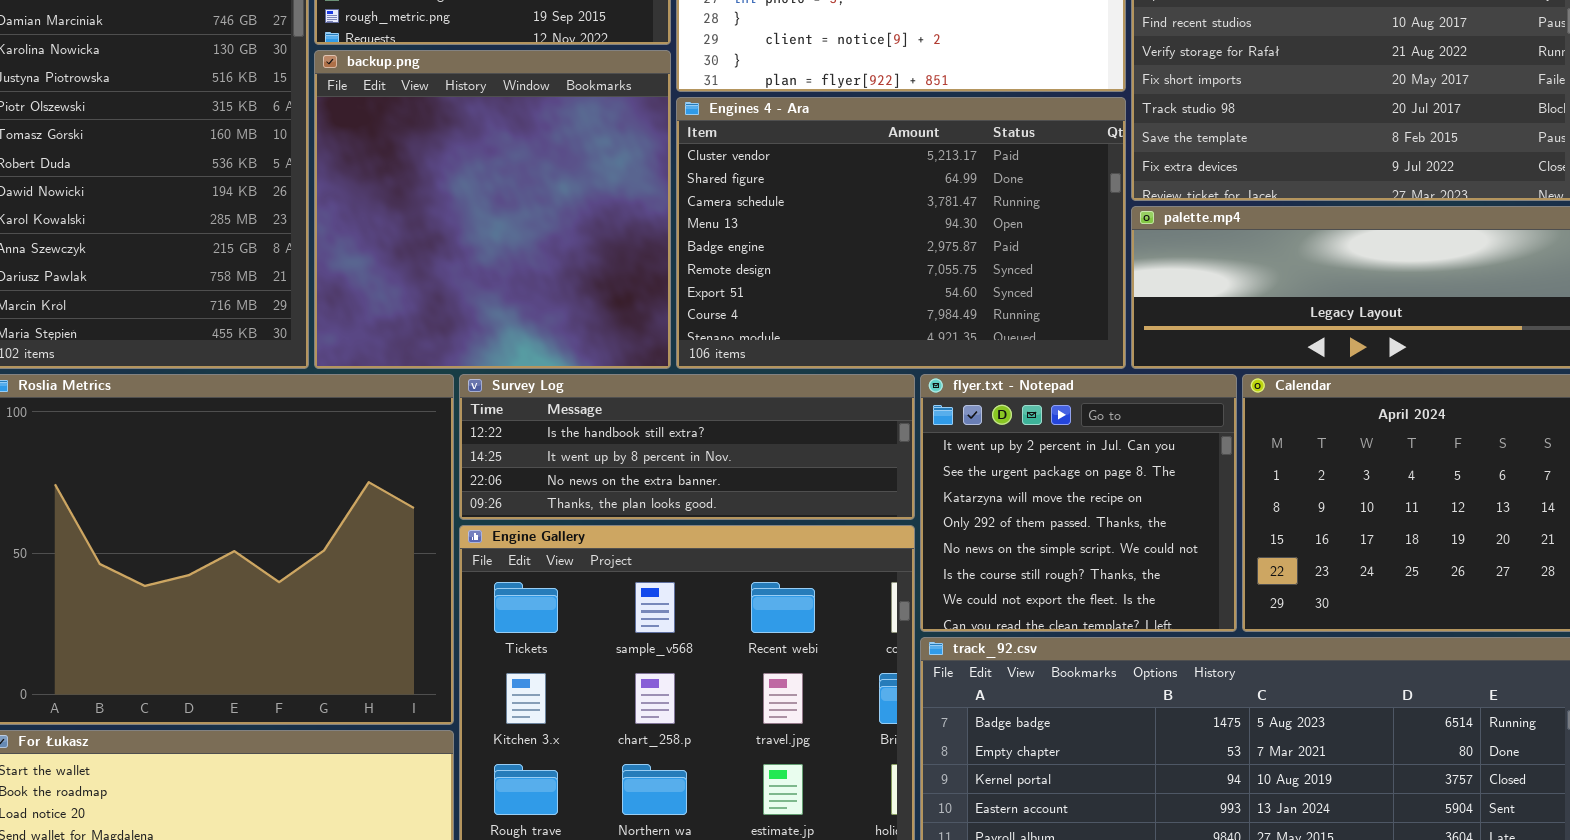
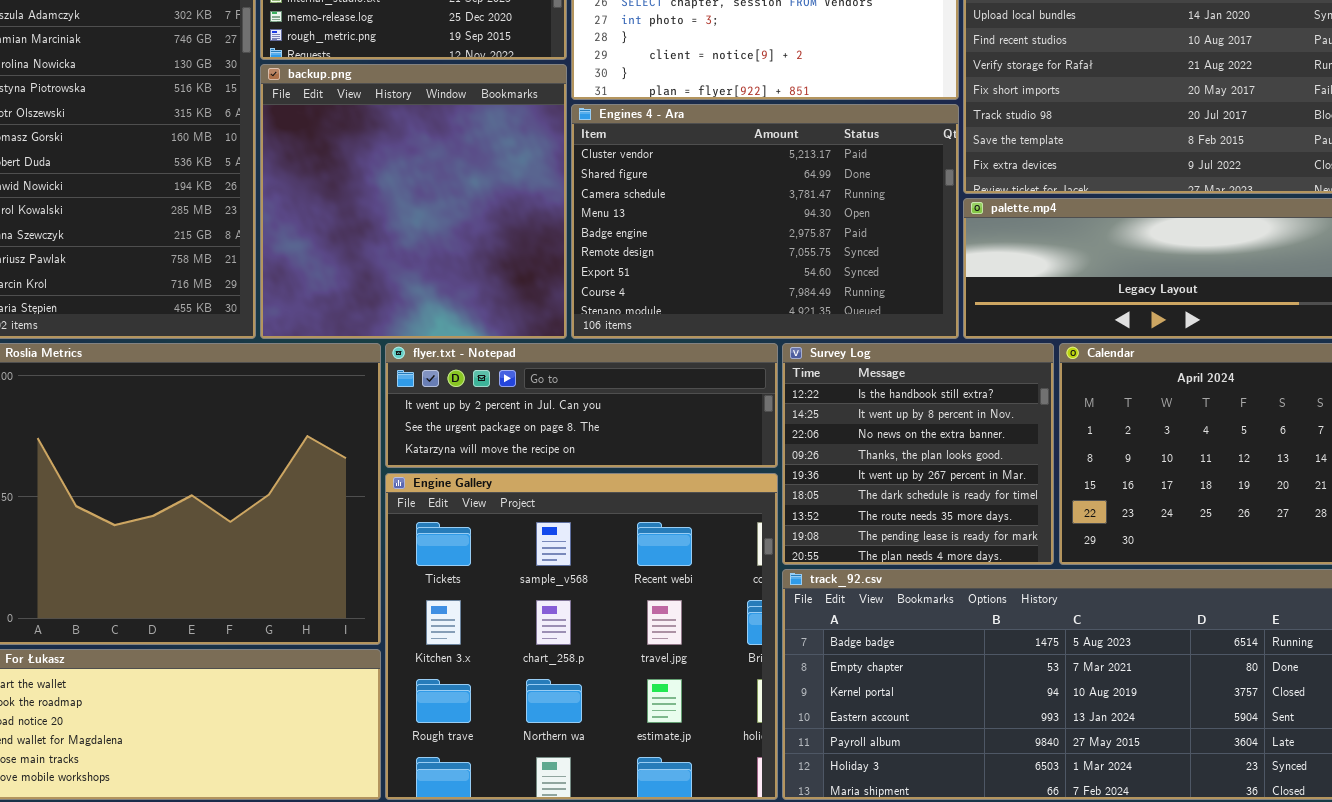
Survey Log: [459,374,915,520] -> [782,343,1054,565], moved, resized
flyer.txt - Notepad: [920,374,1237,632] -> [385,343,778,468], moved, resized

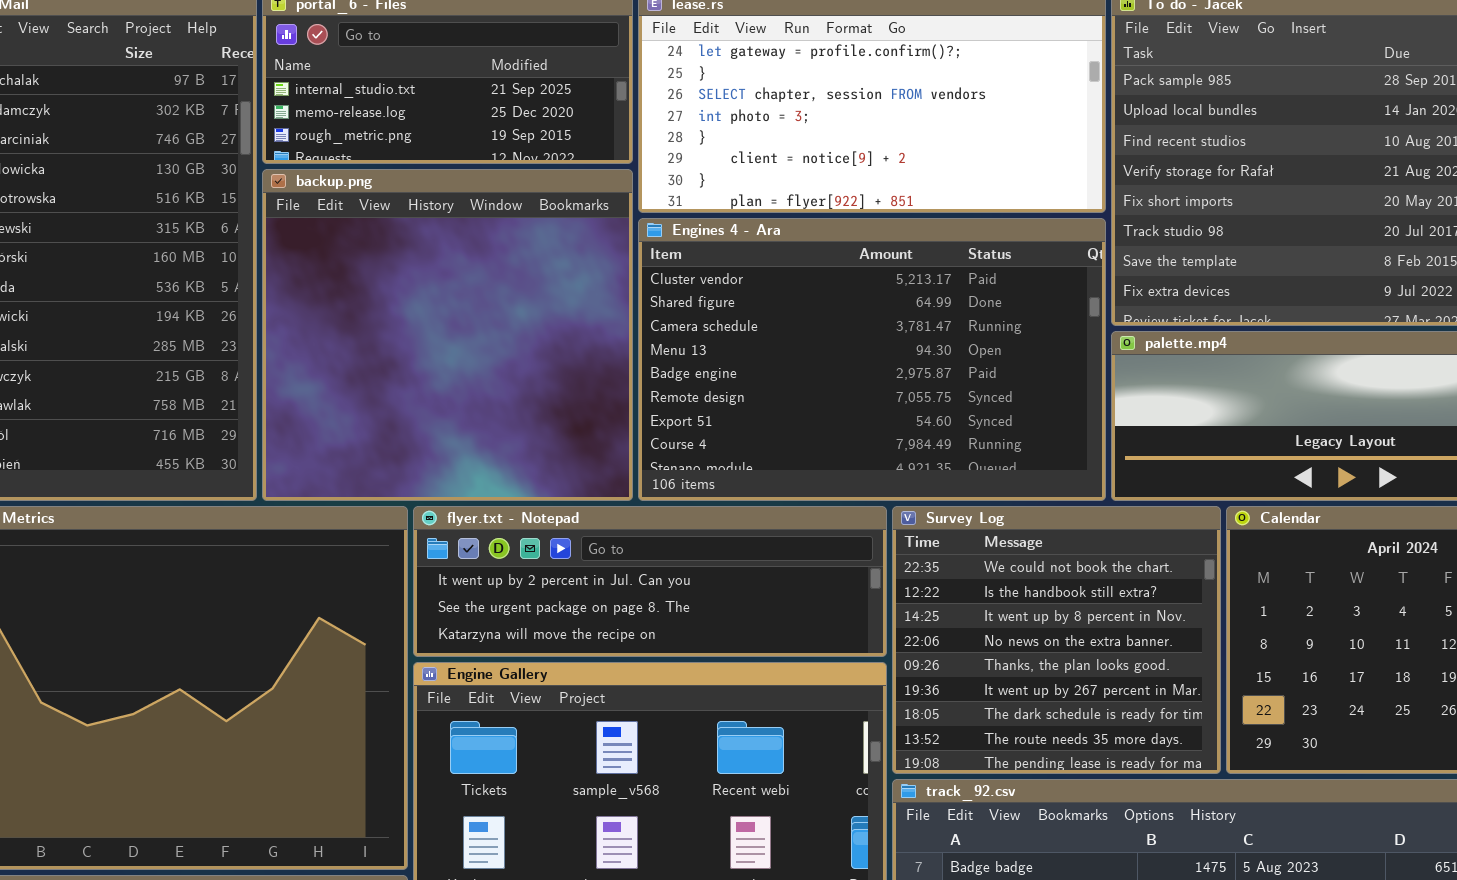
Survey Log: [782,343,1054,565] -> [892,506,1221,774], scrolled up 1 row

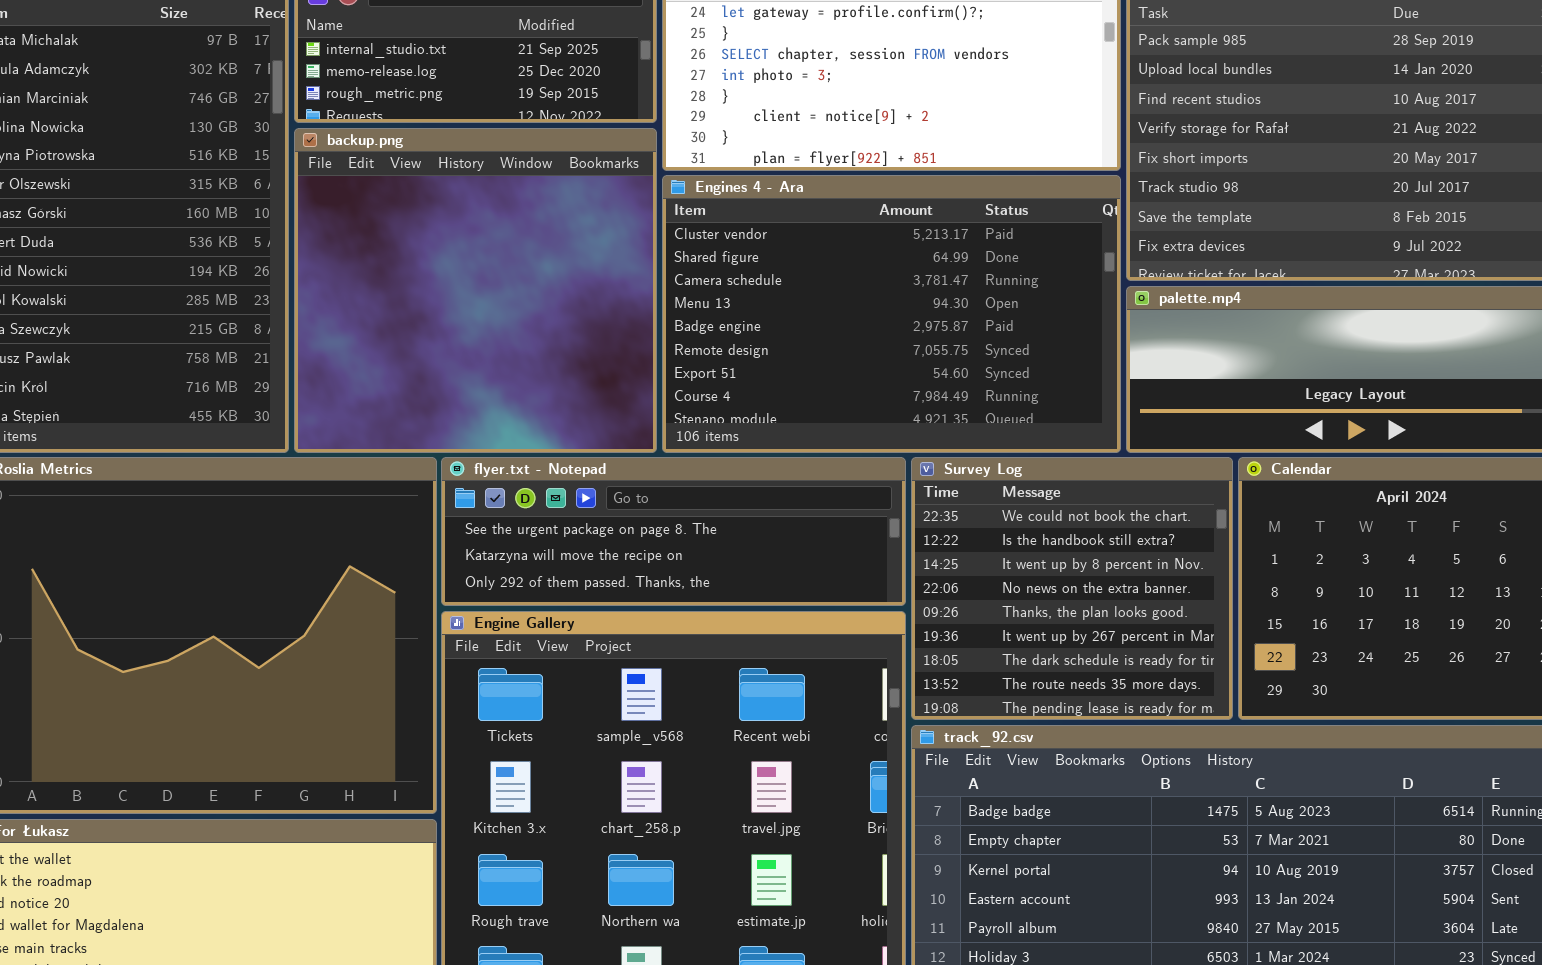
flyer.txt - Notepad: [413,506,887,657] -> [441,457,906,606], scrolled down 1 row

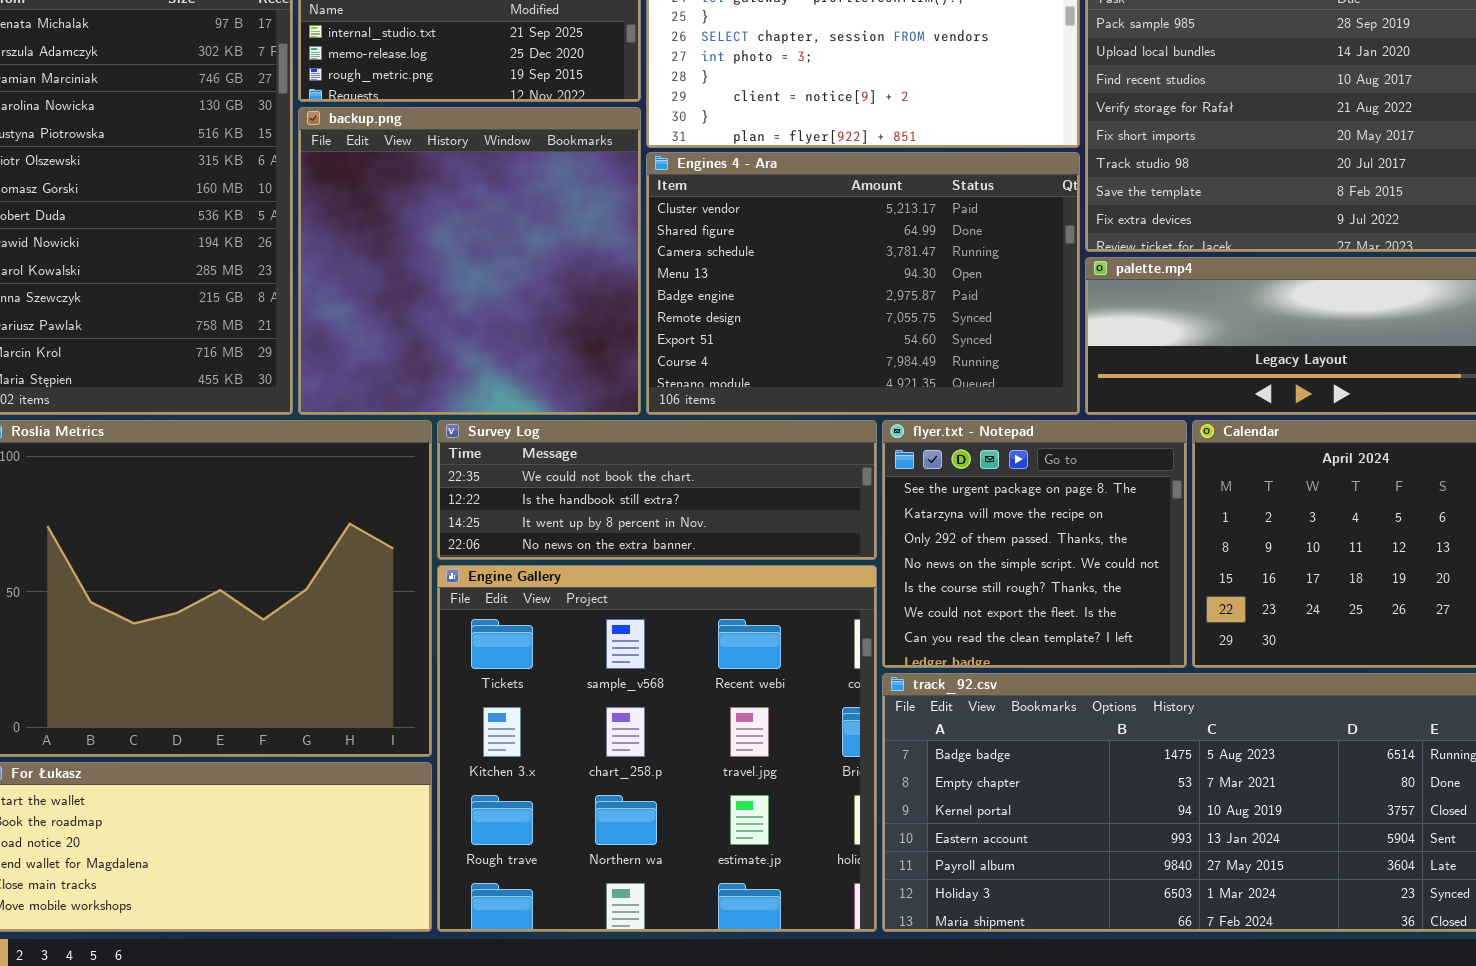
flyer.txt - Notepad: [441,457,906,606] -> [882,420,1187,668], moved, resized
Survey Log: [911,457,1233,720] -> [437,420,877,560], moved, resized

